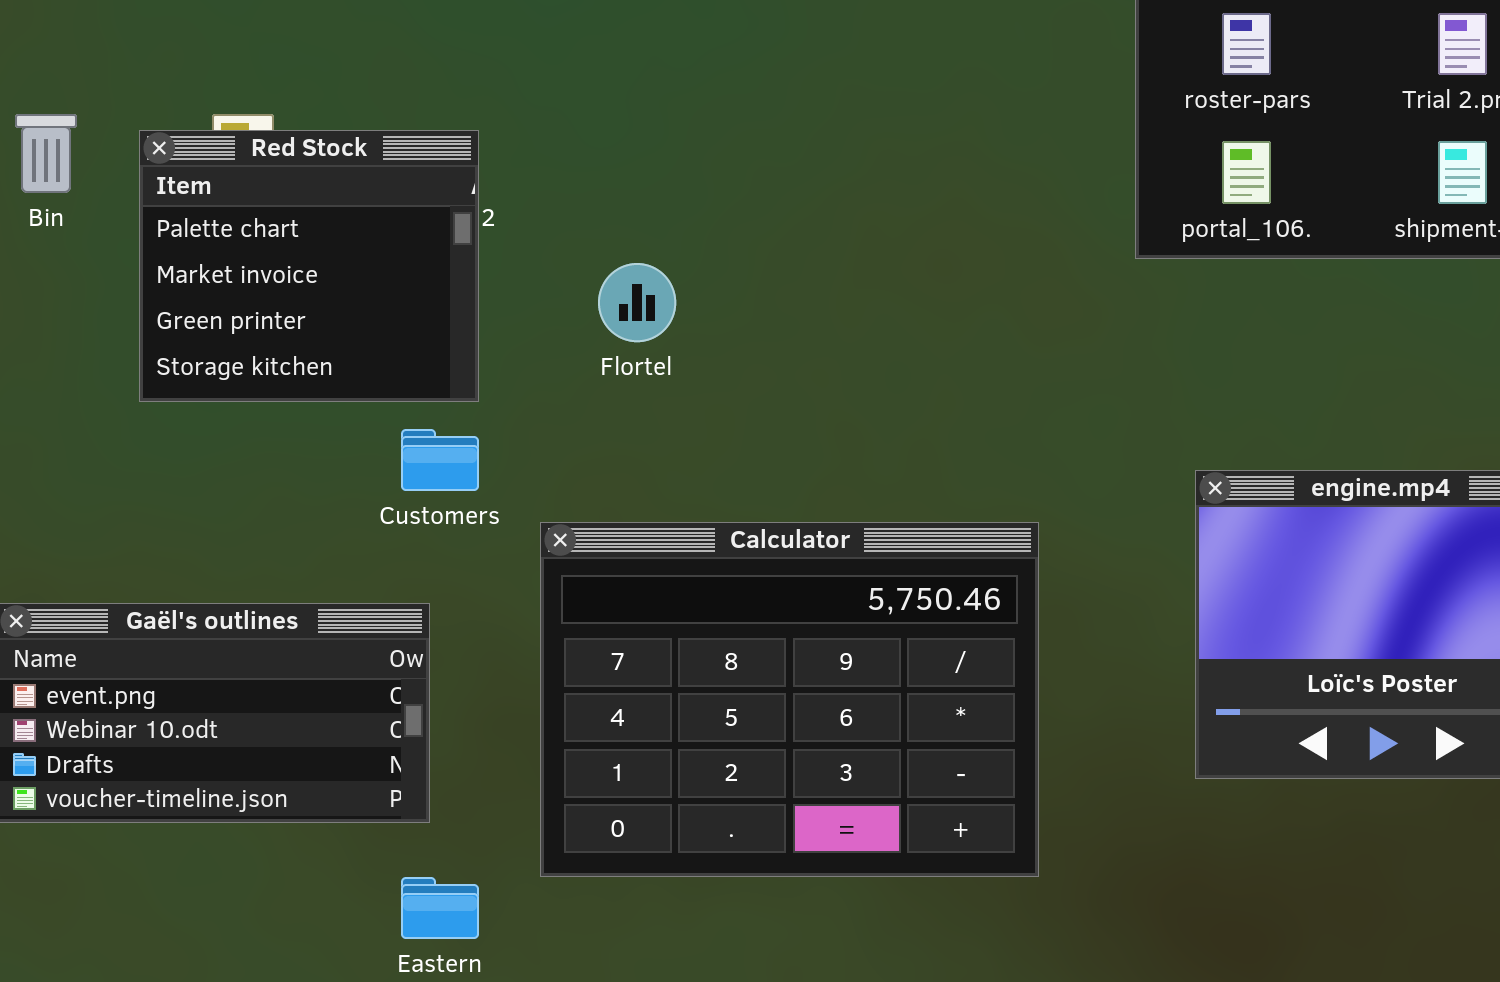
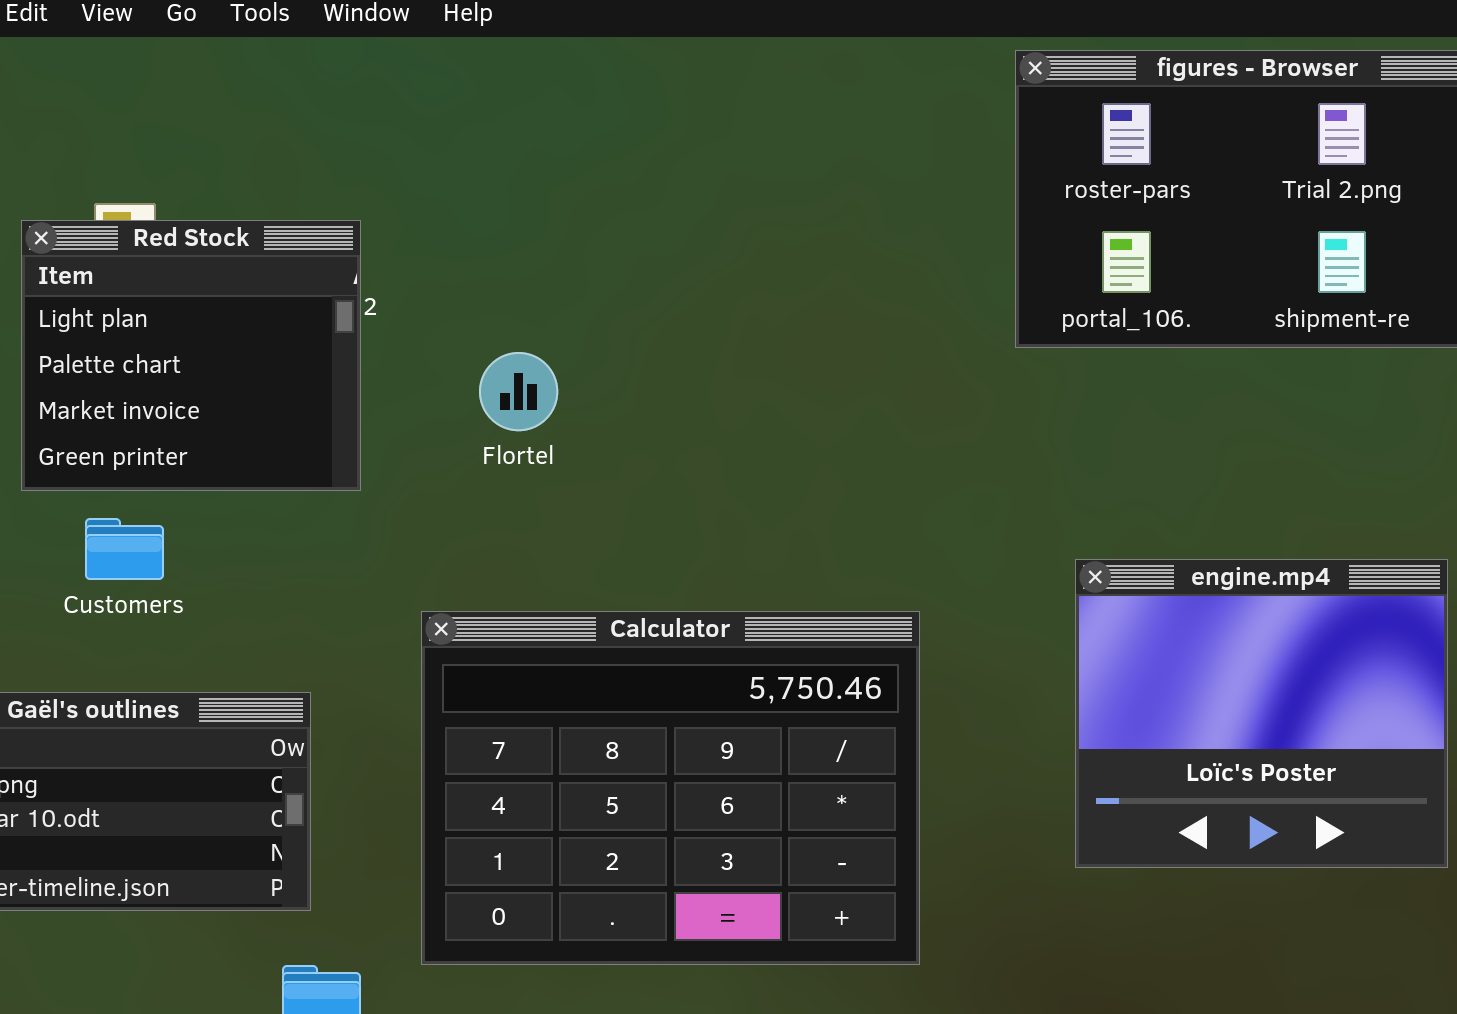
Red Stock: [139,130,479,402] -> [21,220,361,491], scrolled up 1 row
Customers: [401,429,479,491] -> [85,518,164,580], moved

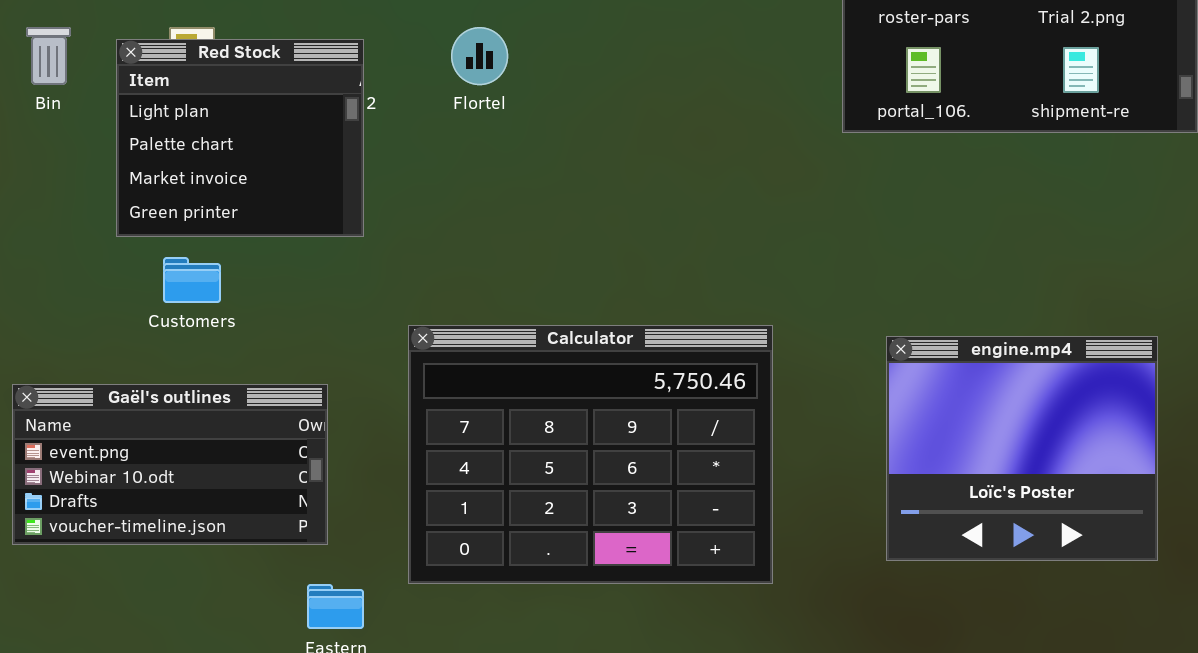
Flortel: [479,352,558,431] -> [451,27,508,85], moved
engine.mp4: [1075,559,1448,868] -> [886,336,1158,561], moved

